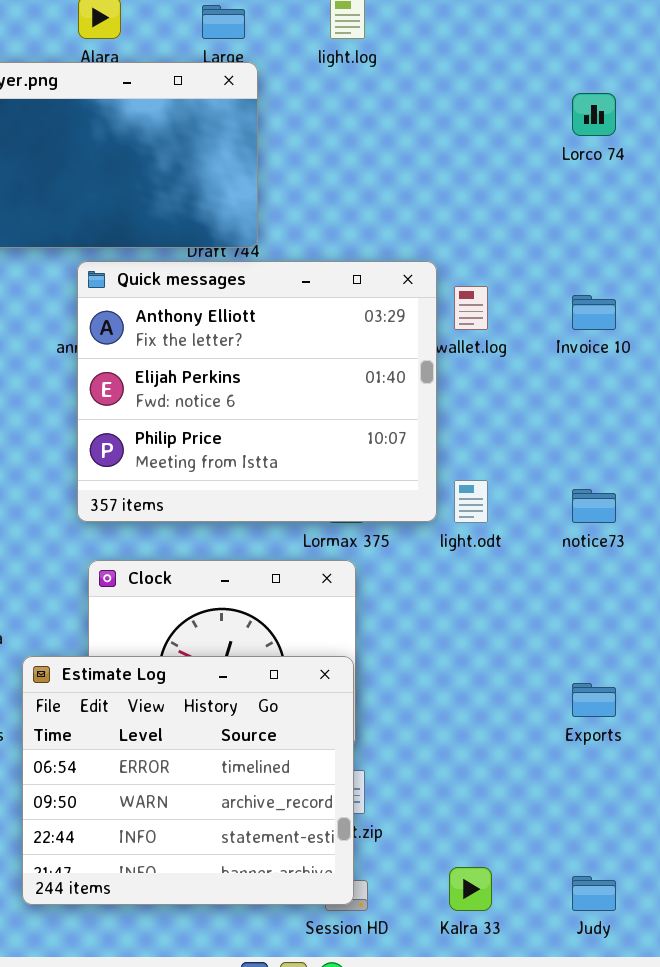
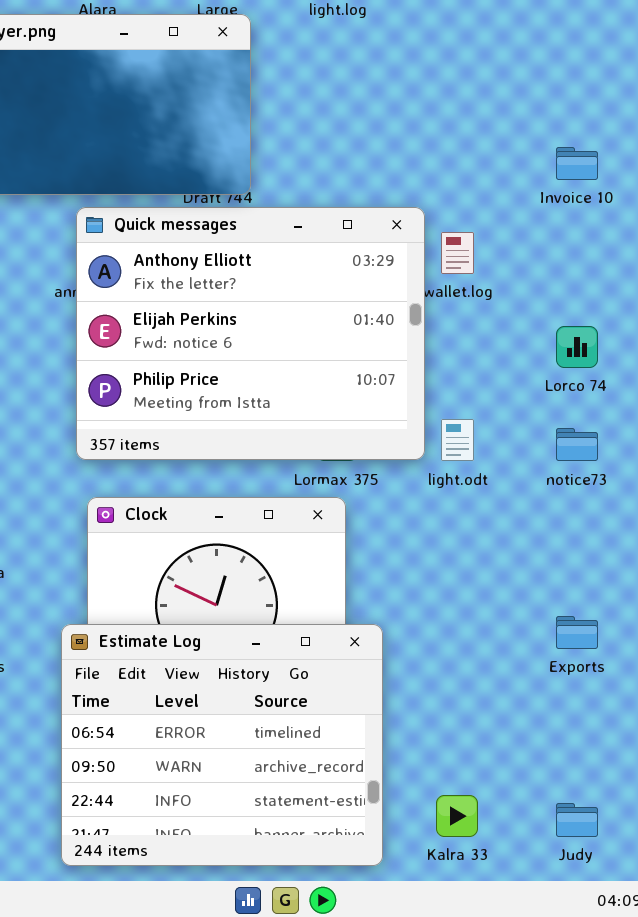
Lorco 74: [572,93,616,136] -> [556,326,598,368], moved
Invoice 10: [572,295,616,330] -> [556,147,598,180], moved
Estimate Log: [22,656,354,905] -> [61,624,383,866], moved

